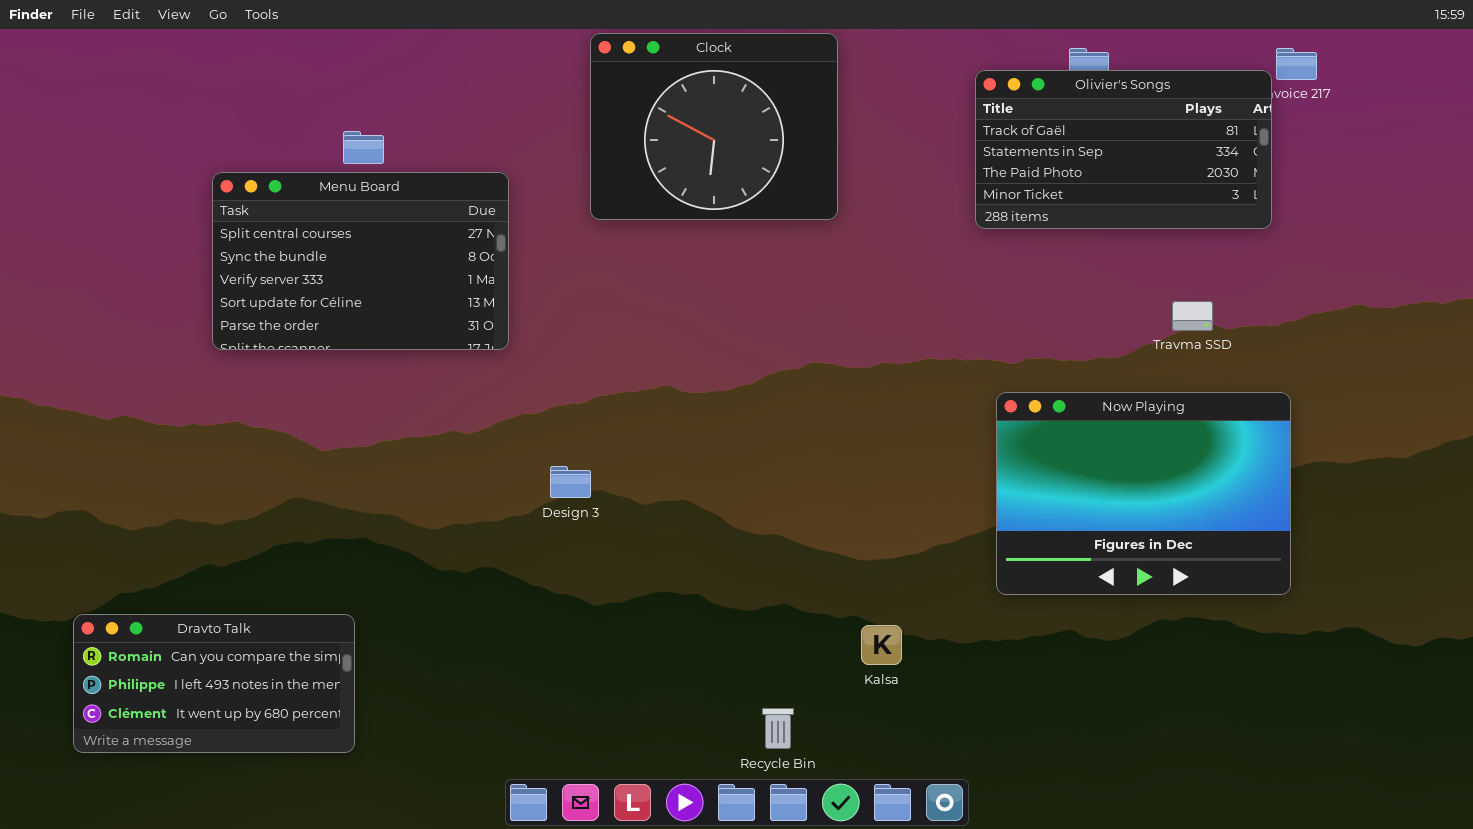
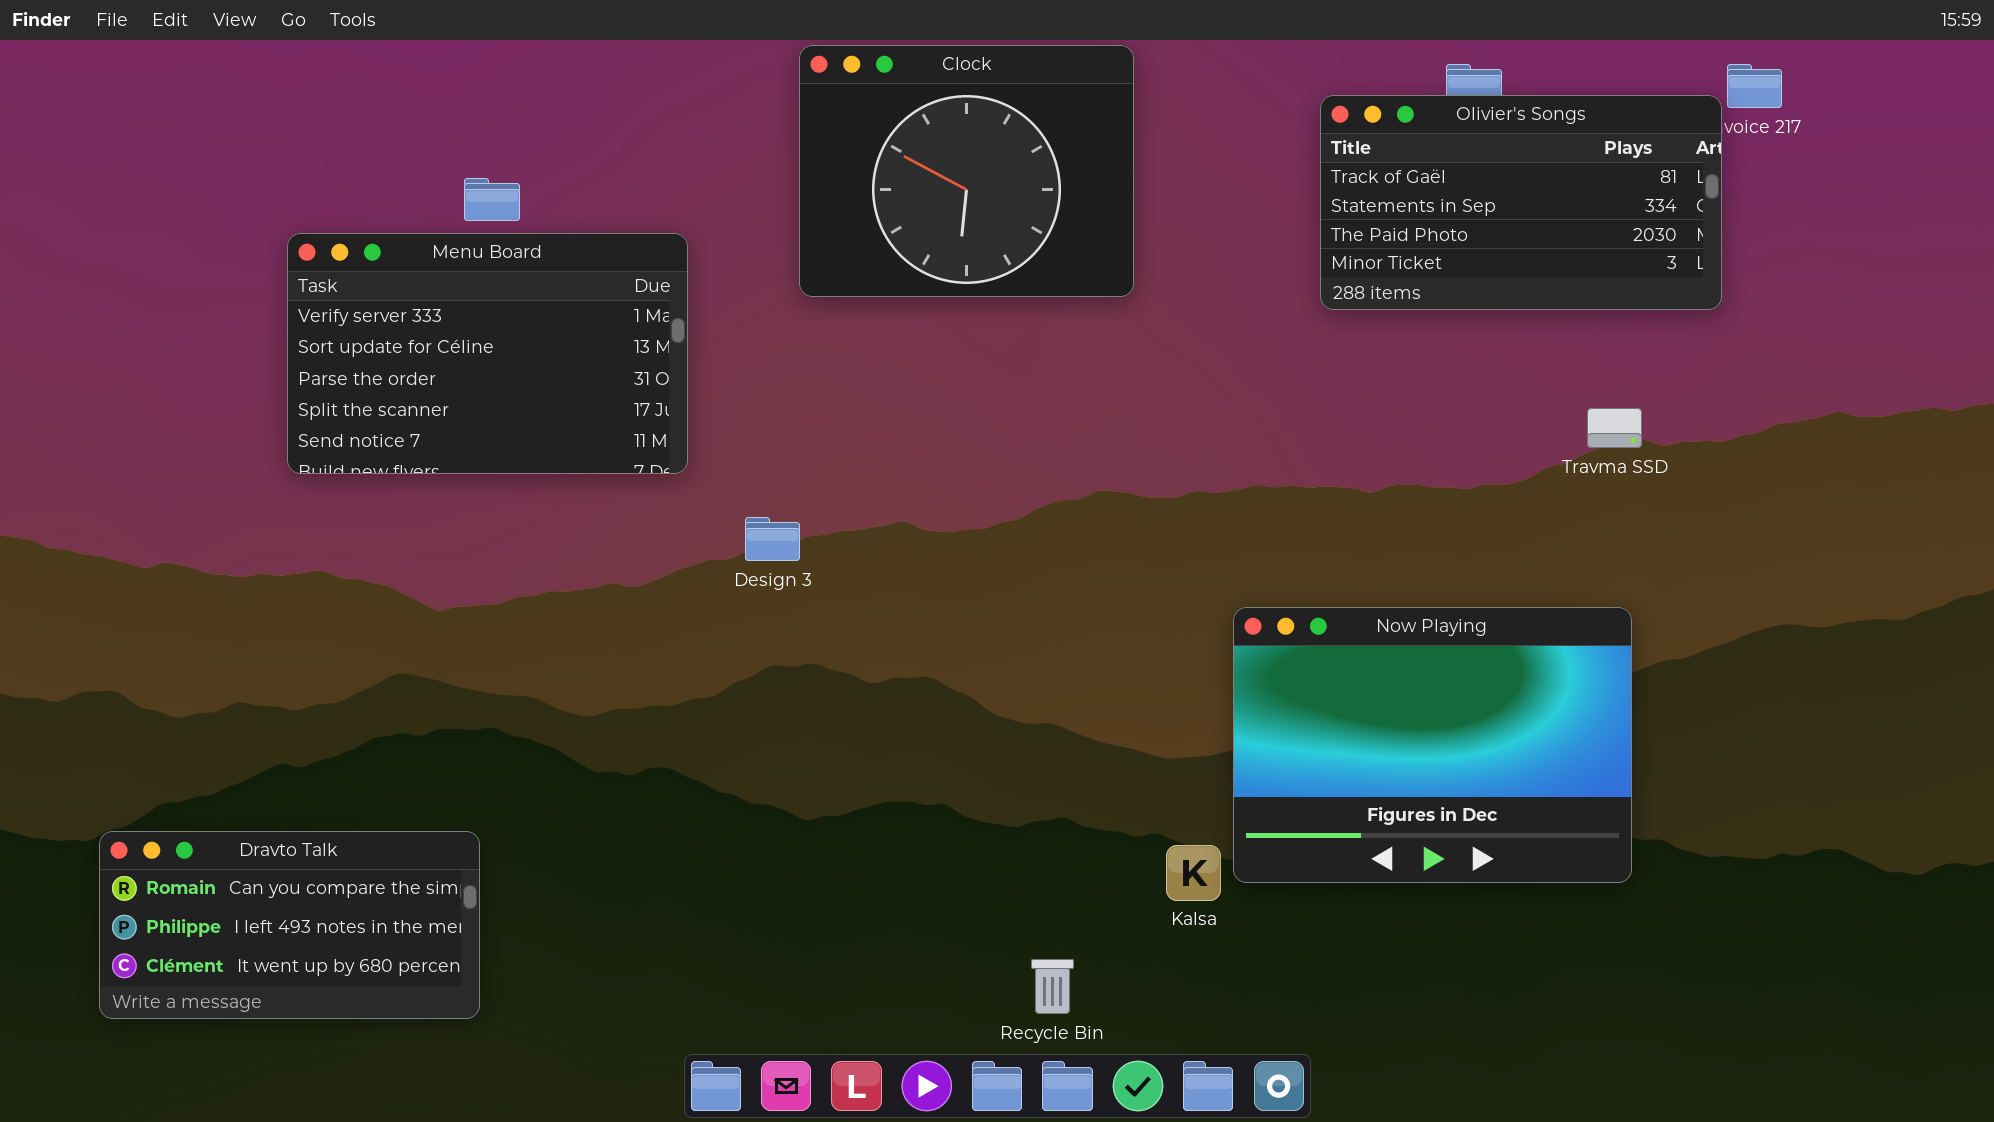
Menu Board: [212,172,509,350] -> [287,233,688,474], scrolled down 2 rows
Now Playing: [996,392,1291,595] -> [1233,607,1632,883], moved
Design 3: [550,466,591,498] -> [745,517,800,561], moved

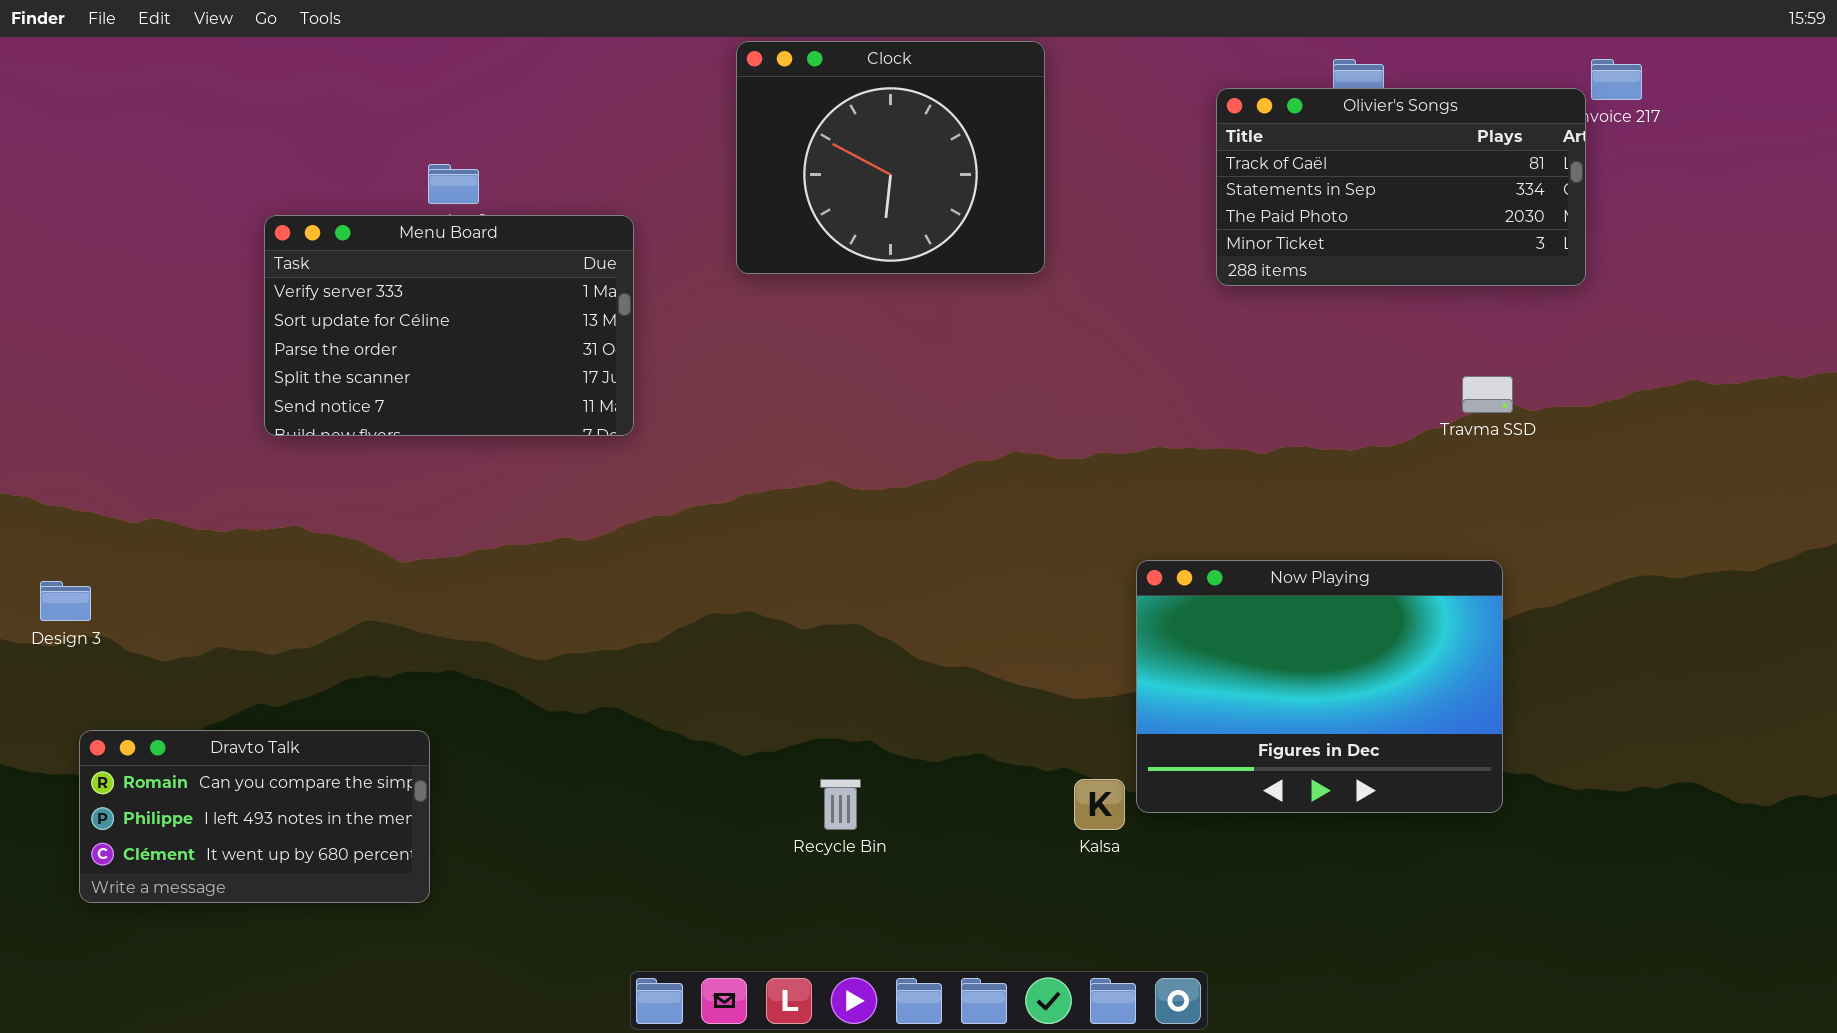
Design 3: [745,517,800,561] -> [40,581,91,621], moved
Dravto Talk: [99,831,480,1019] -> [79,730,430,903], moved
Recycle Bin: [1031,959,1074,1014] -> [820,779,861,830], moved

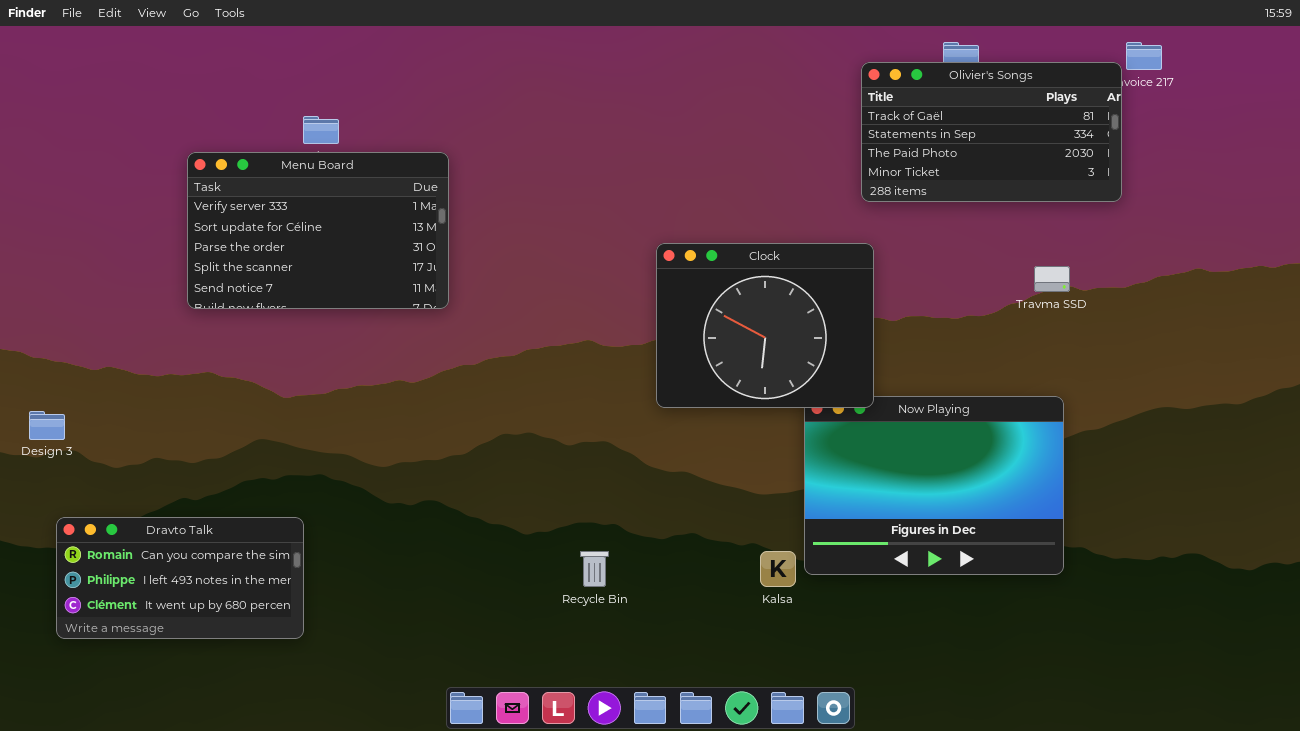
Clock: [736,41,1045,274] -> [656,243,874,408], moved

